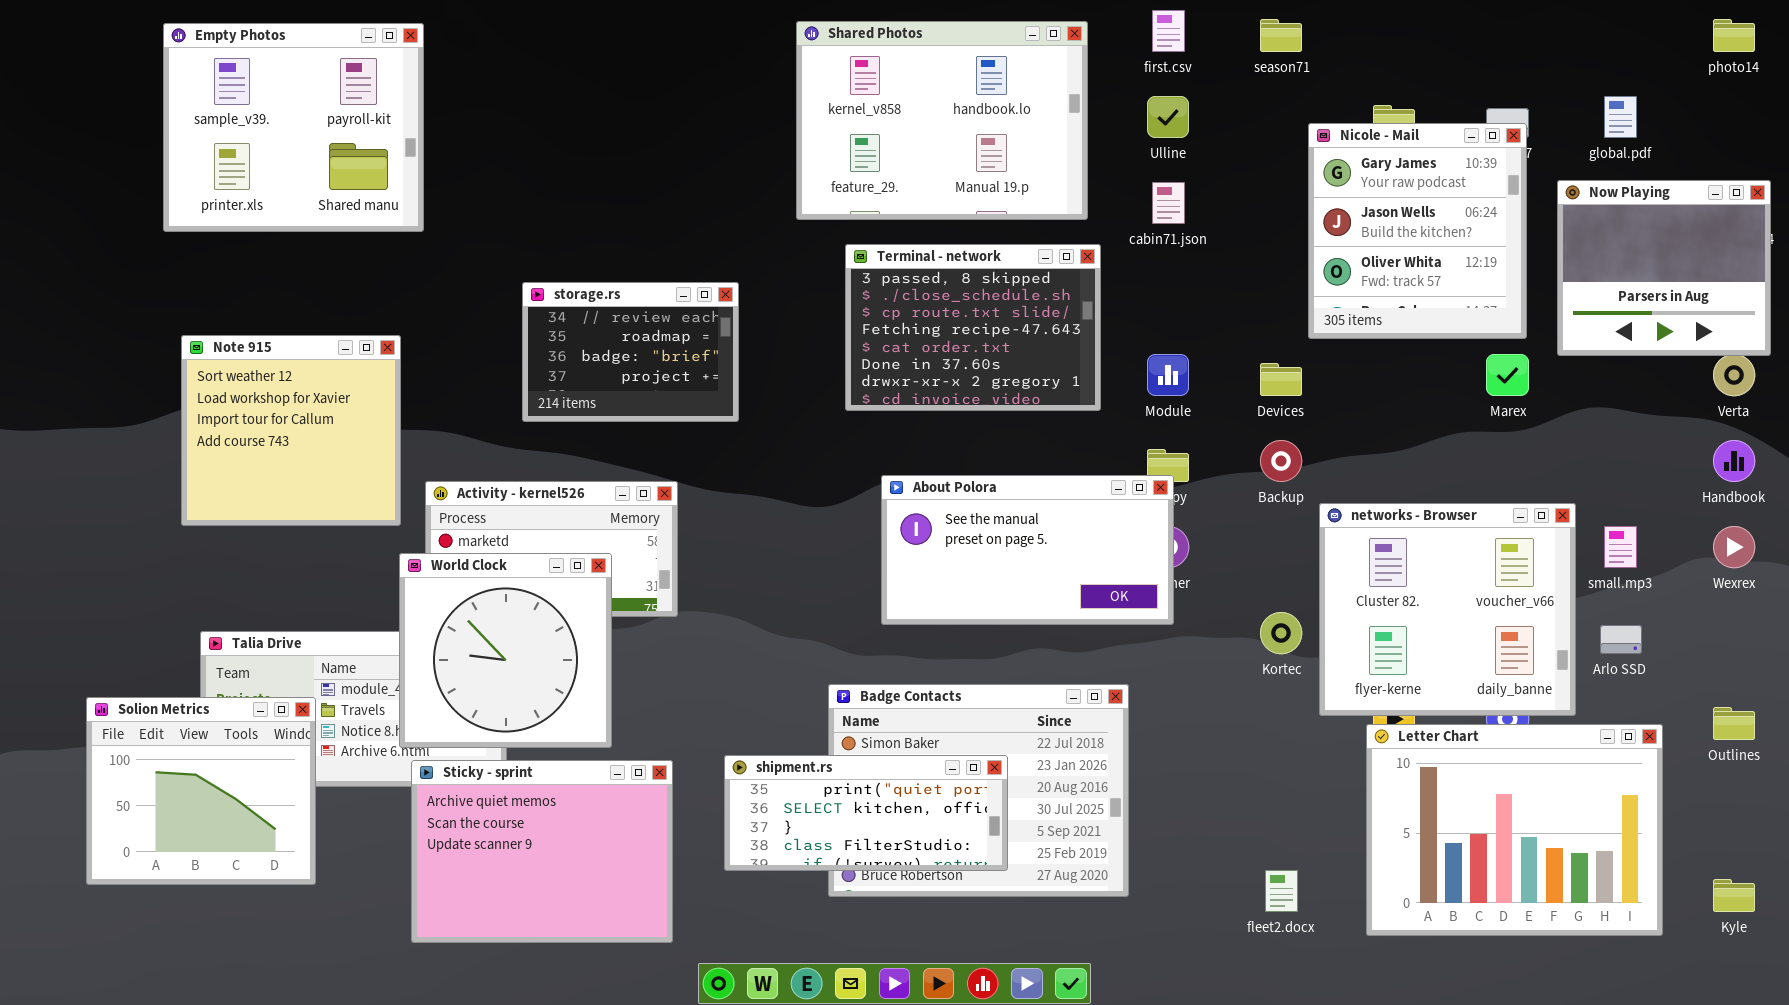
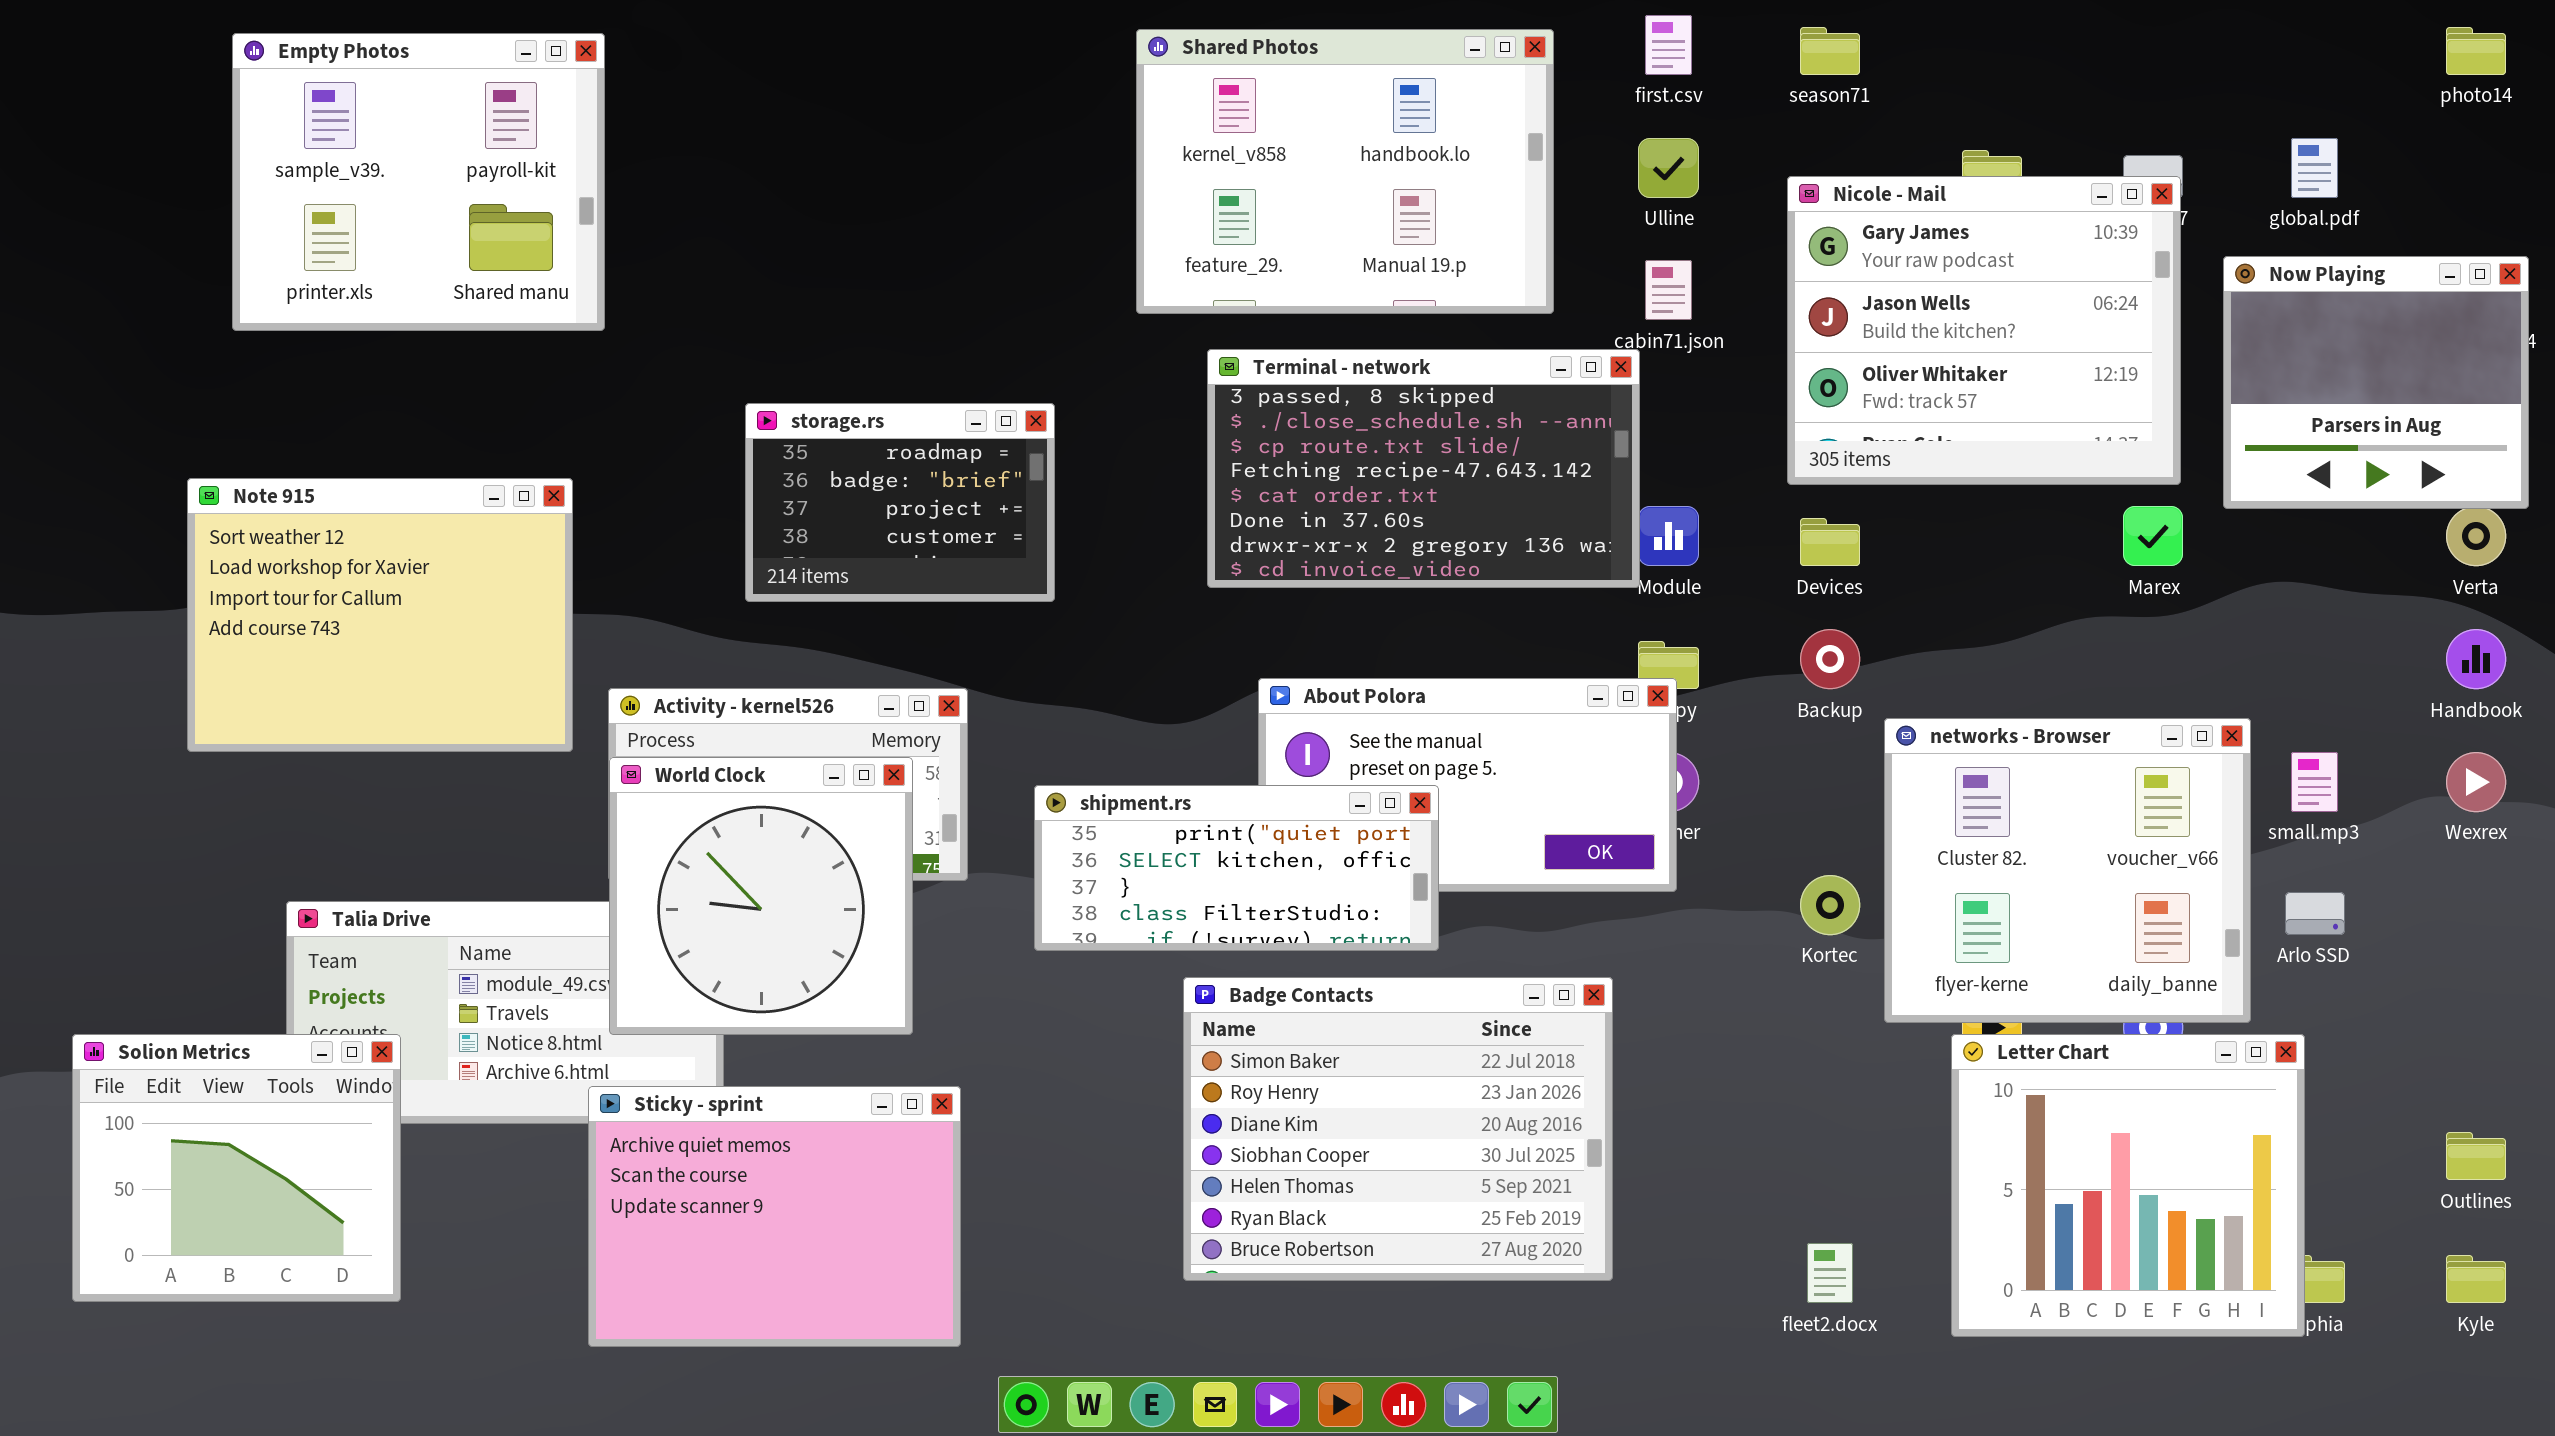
Nicole - Mail: [1308,123,1527,339] -> [1787,176,2181,485], resized
Terminal - network: [845,244,1101,411] -> [1207,349,1640,588], resized
storage.rs: [522,282,739,422] -> [745,403,1055,602], scrolled down 1 row
Note 915: [181,335,401,526] -> [187,478,573,752], resized
World Clock: [399,553,612,748] -> [609,757,913,1035], moved
Solion Metrics: [86,697,316,885] -> [72,1034,401,1302], moved
Outlines: [1713,707,1755,740] -> [2446,1132,2506,1180], moved
Letter Chart: [1366,724,1663,936] -> [1951,1034,2305,1337], resized
shipment.rs: [724,755,1008,871] -> [1034,785,1439,951], moved

